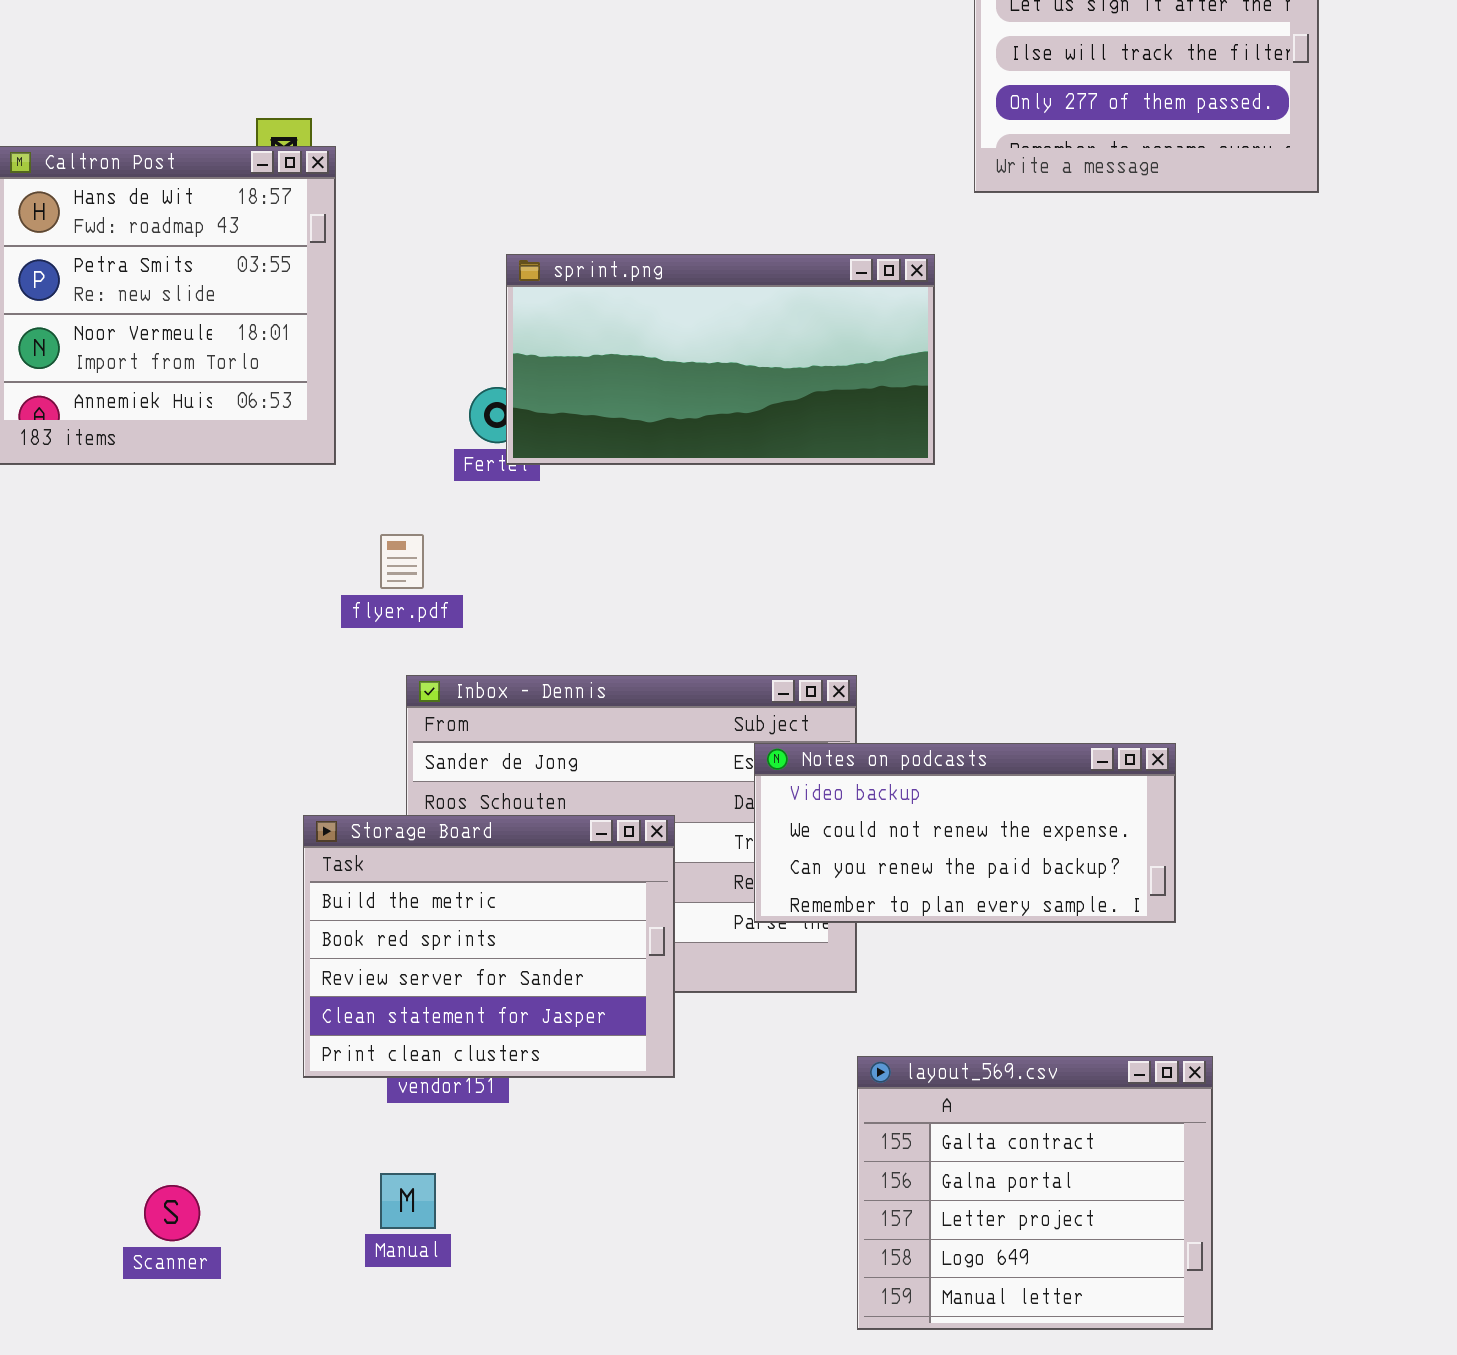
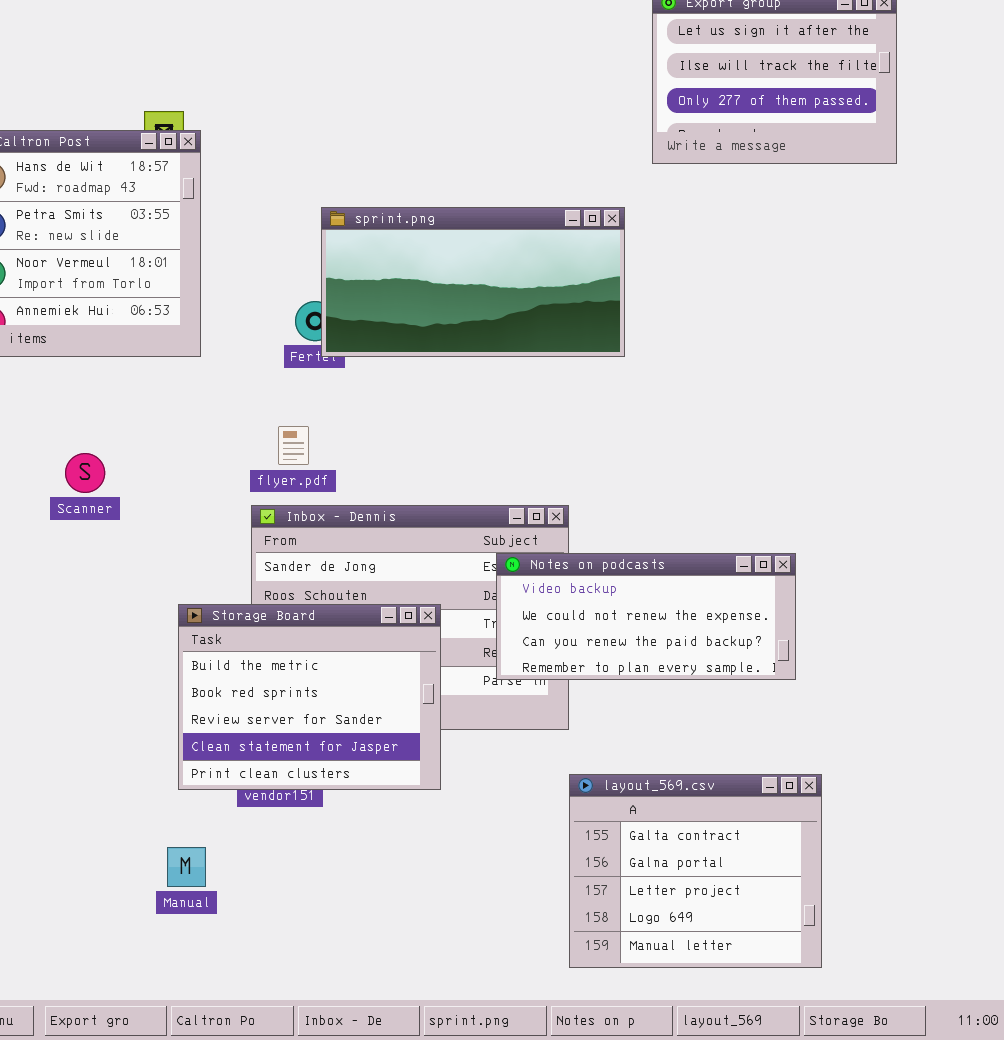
flyer.pdf: [380,534,424,589] -> [278,426,309,465], moved
Manual: [380,1173,436,1229] -> [167,847,206,887], moved
Scanner: [144,1185,200,1241] -> [65,453,105,493], moved

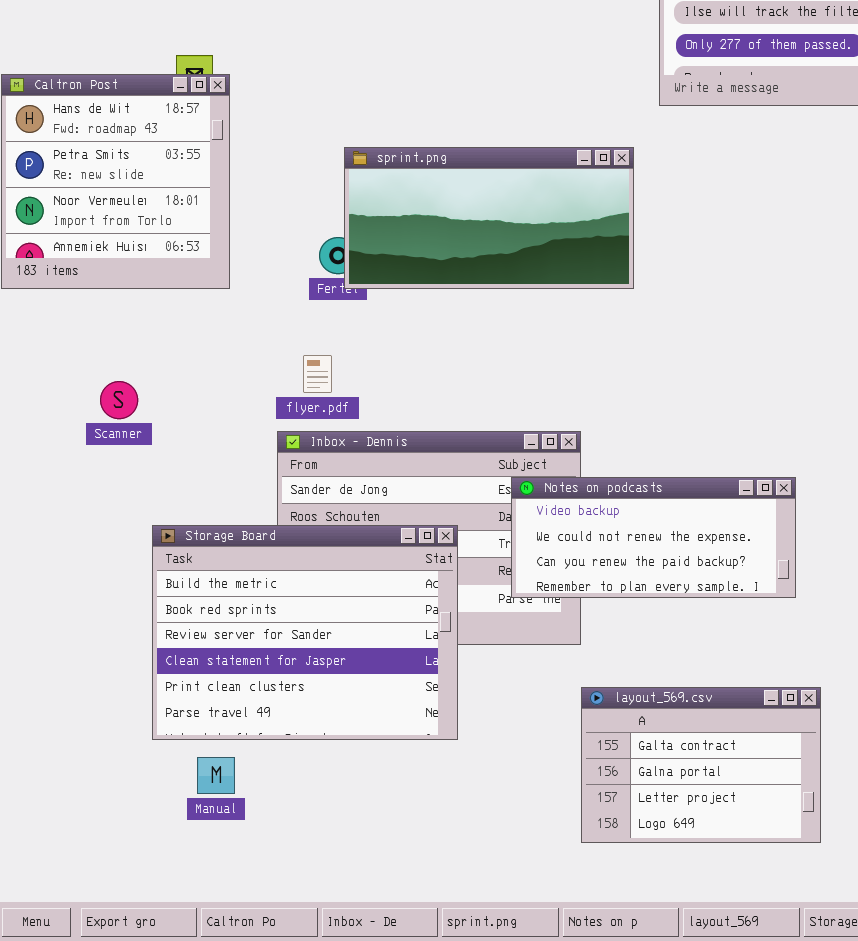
Storage Board: [178,604,441,790] -> [152,525,458,740], resized
layout_569.csv: [569,774,822,968] -> [581,687,821,843], resized

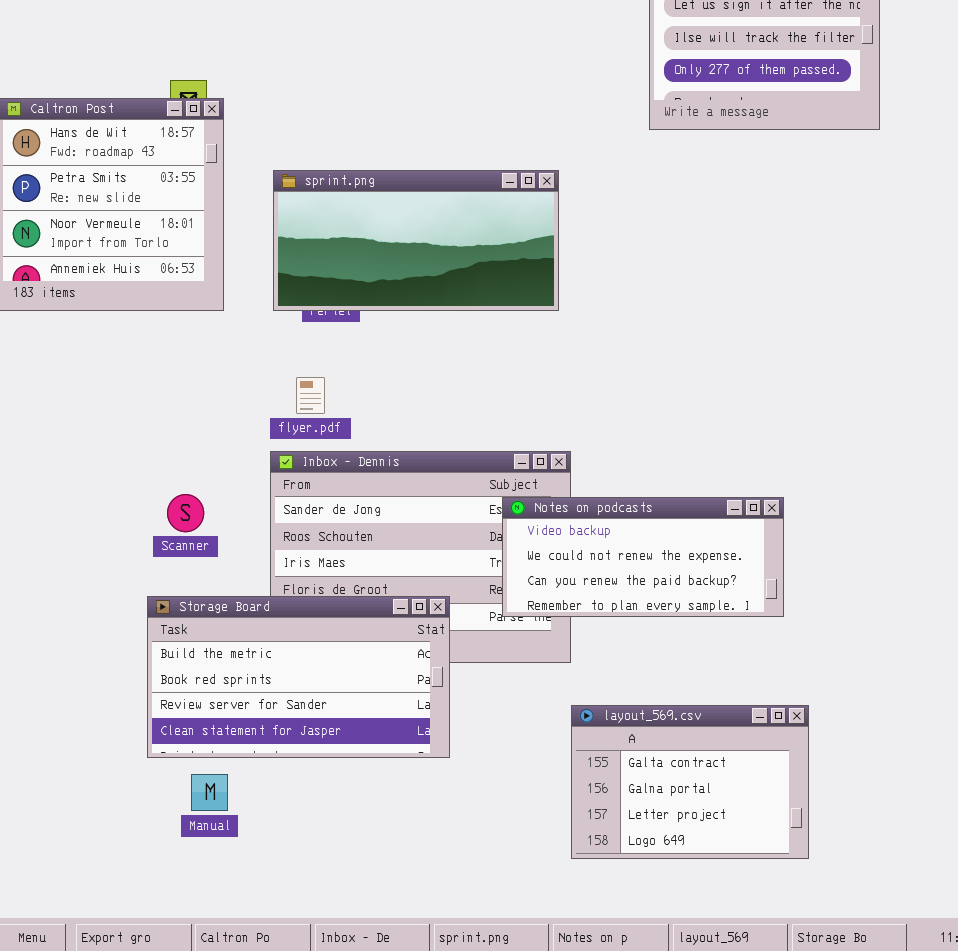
sprint.png: [344,147,634,289] -> [273,170,559,311], moved
Scanner: [100,381,138,419] -> [167,494,204,532], moved
Storage Board: [152,525,458,740] -> [147,596,450,758], resized

